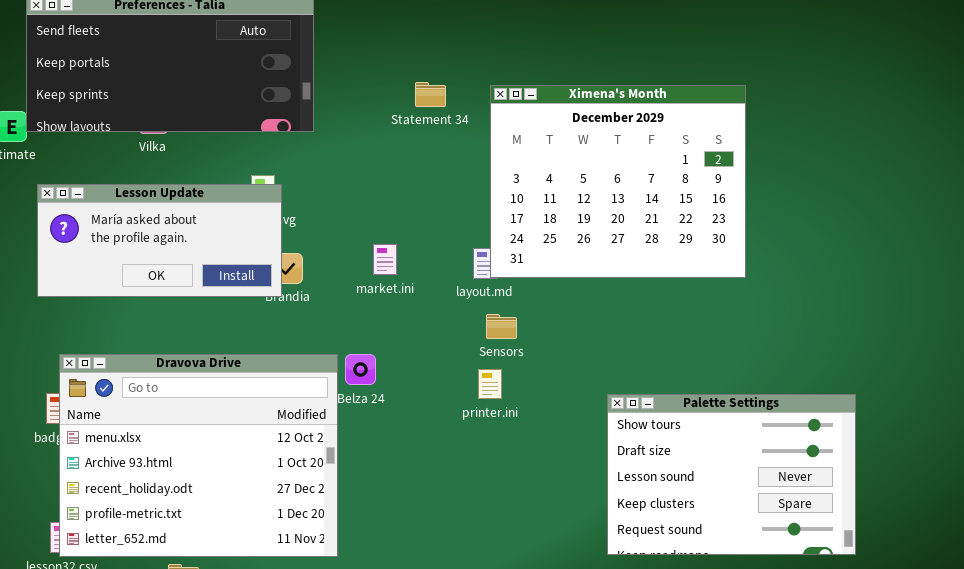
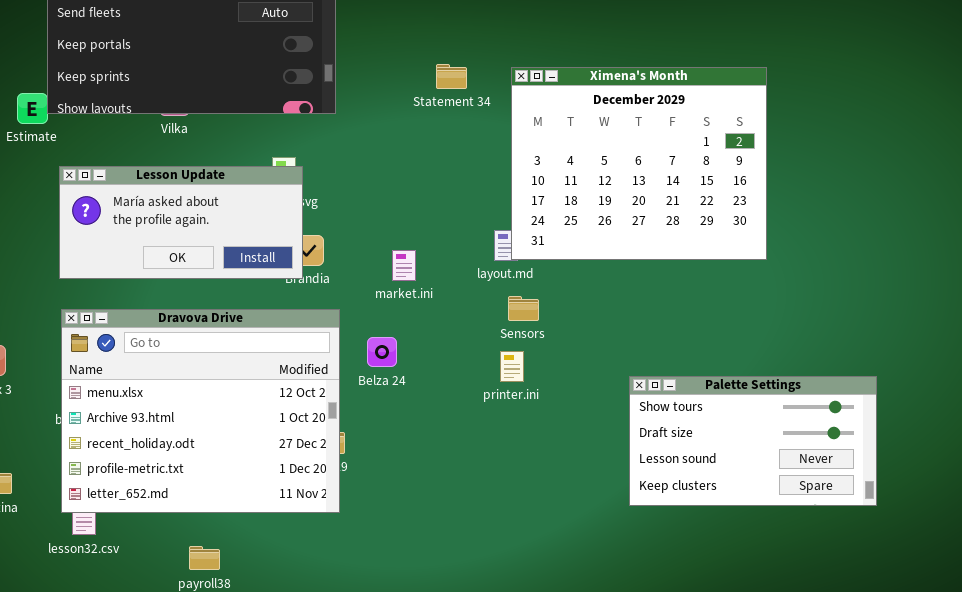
market.ini: [373,244,397,275] -> [392,250,416,281], moved
Dravova Drive: [59,354,338,557] -> [61,309,340,513], moved
Palette Settings: [607,394,856,555] -> [629,376,877,506], resized

